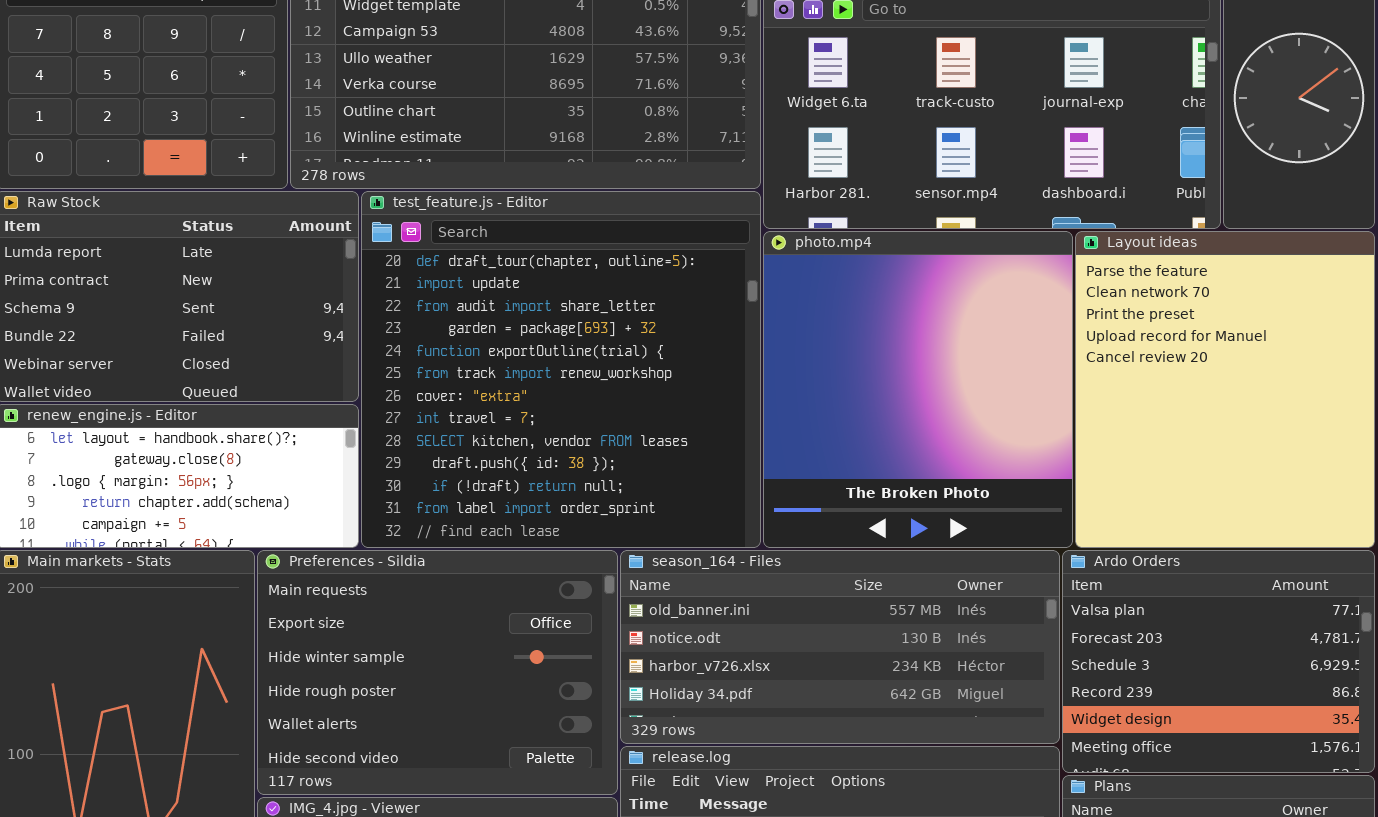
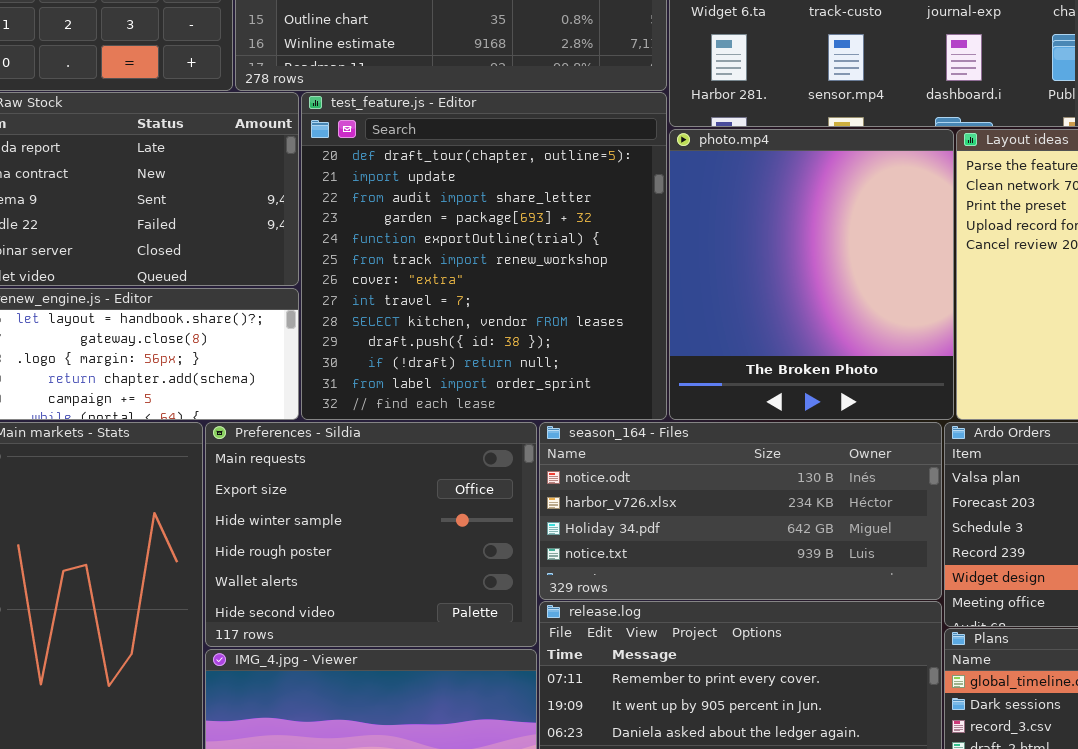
season_164 - Files: [620,550,1060,744] -> [539,422,942,600], scrolled down 1 row

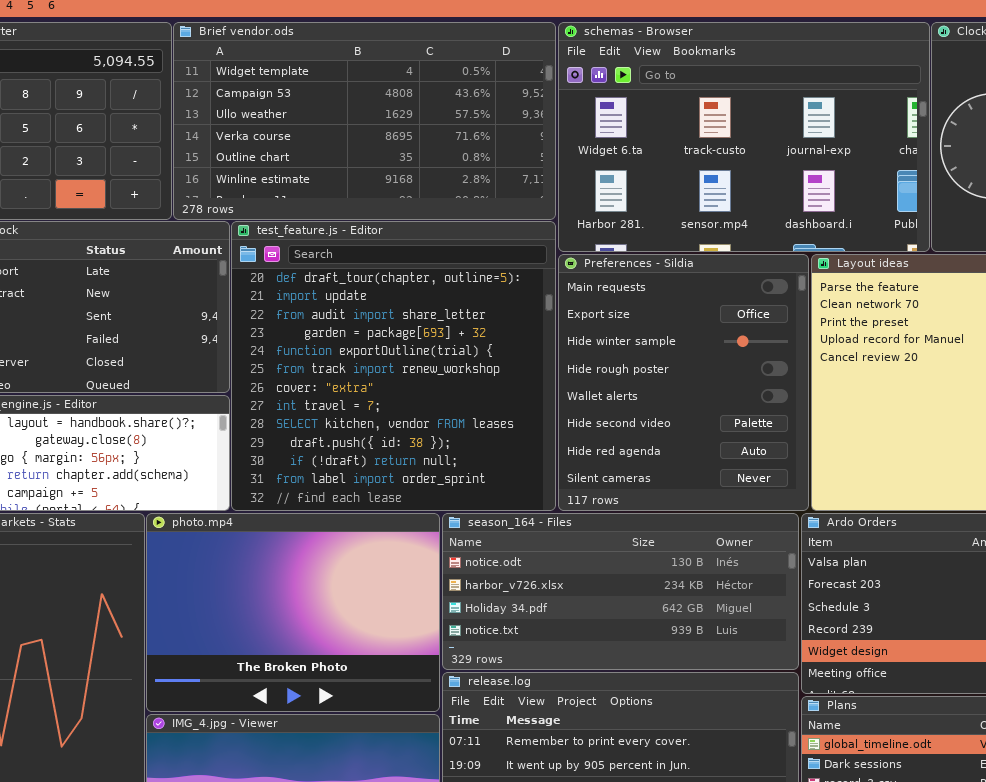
photo.mp4: [669,129,954,420] -> [146,513,440,712], moved, resized
Preferences - Sildia: [205,422,537,647] -> [558,254,809,511], moved, resized

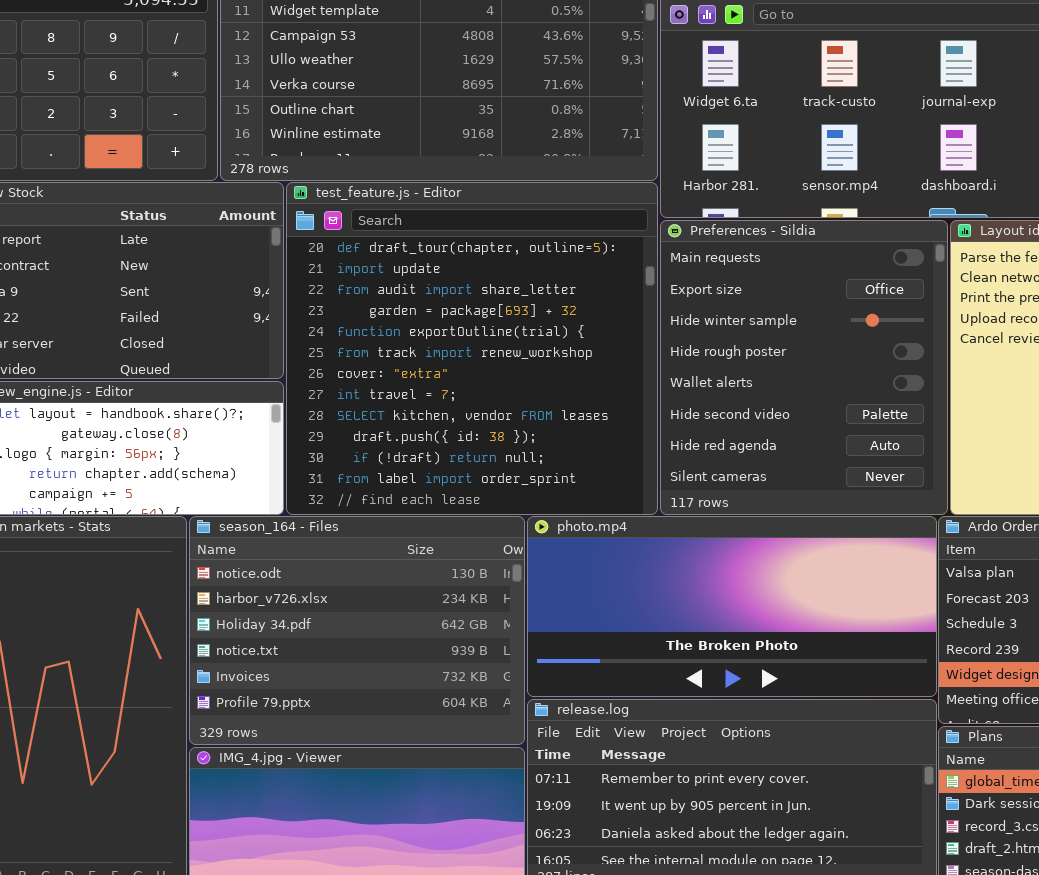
photo.mp4: [146,513,440,712] -> [527,516,937,697], moved, resized
season_164 - Files: [442,513,799,670] -> [189,516,525,745], moved, resized

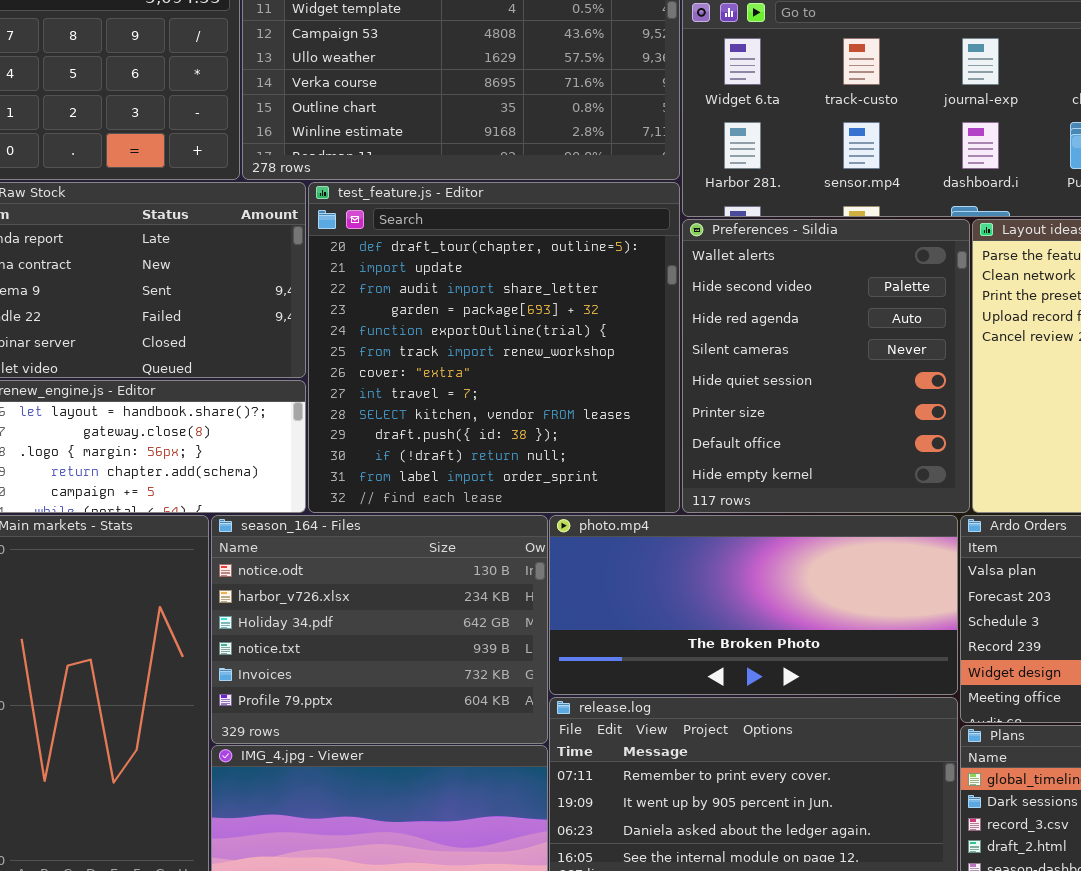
Preferences - Sildia: [660,220,948,515] -> [682,219,970,513], scrolled down 4 rows

